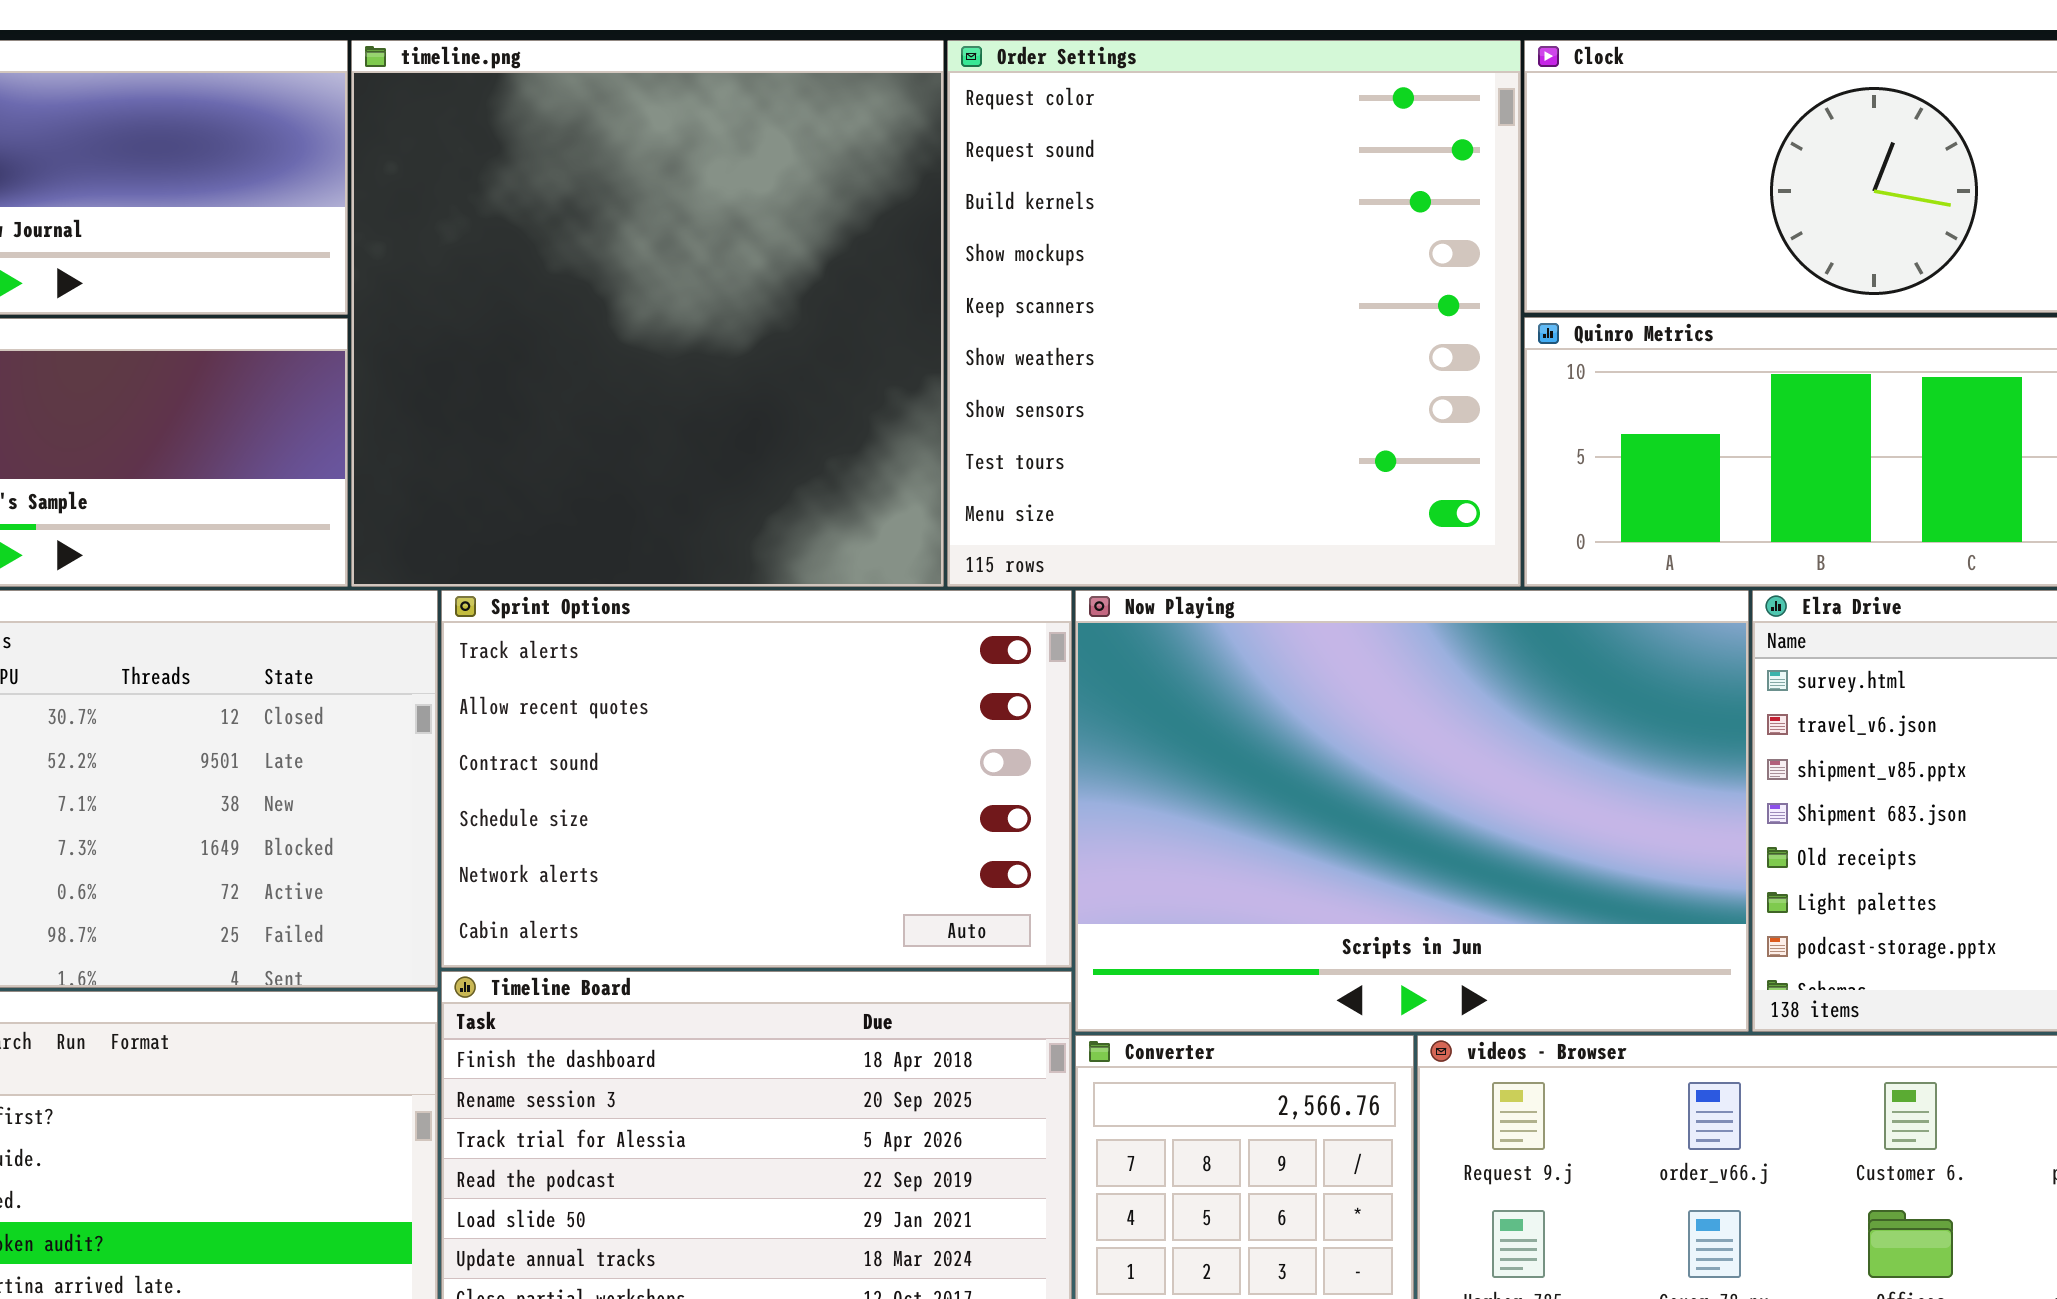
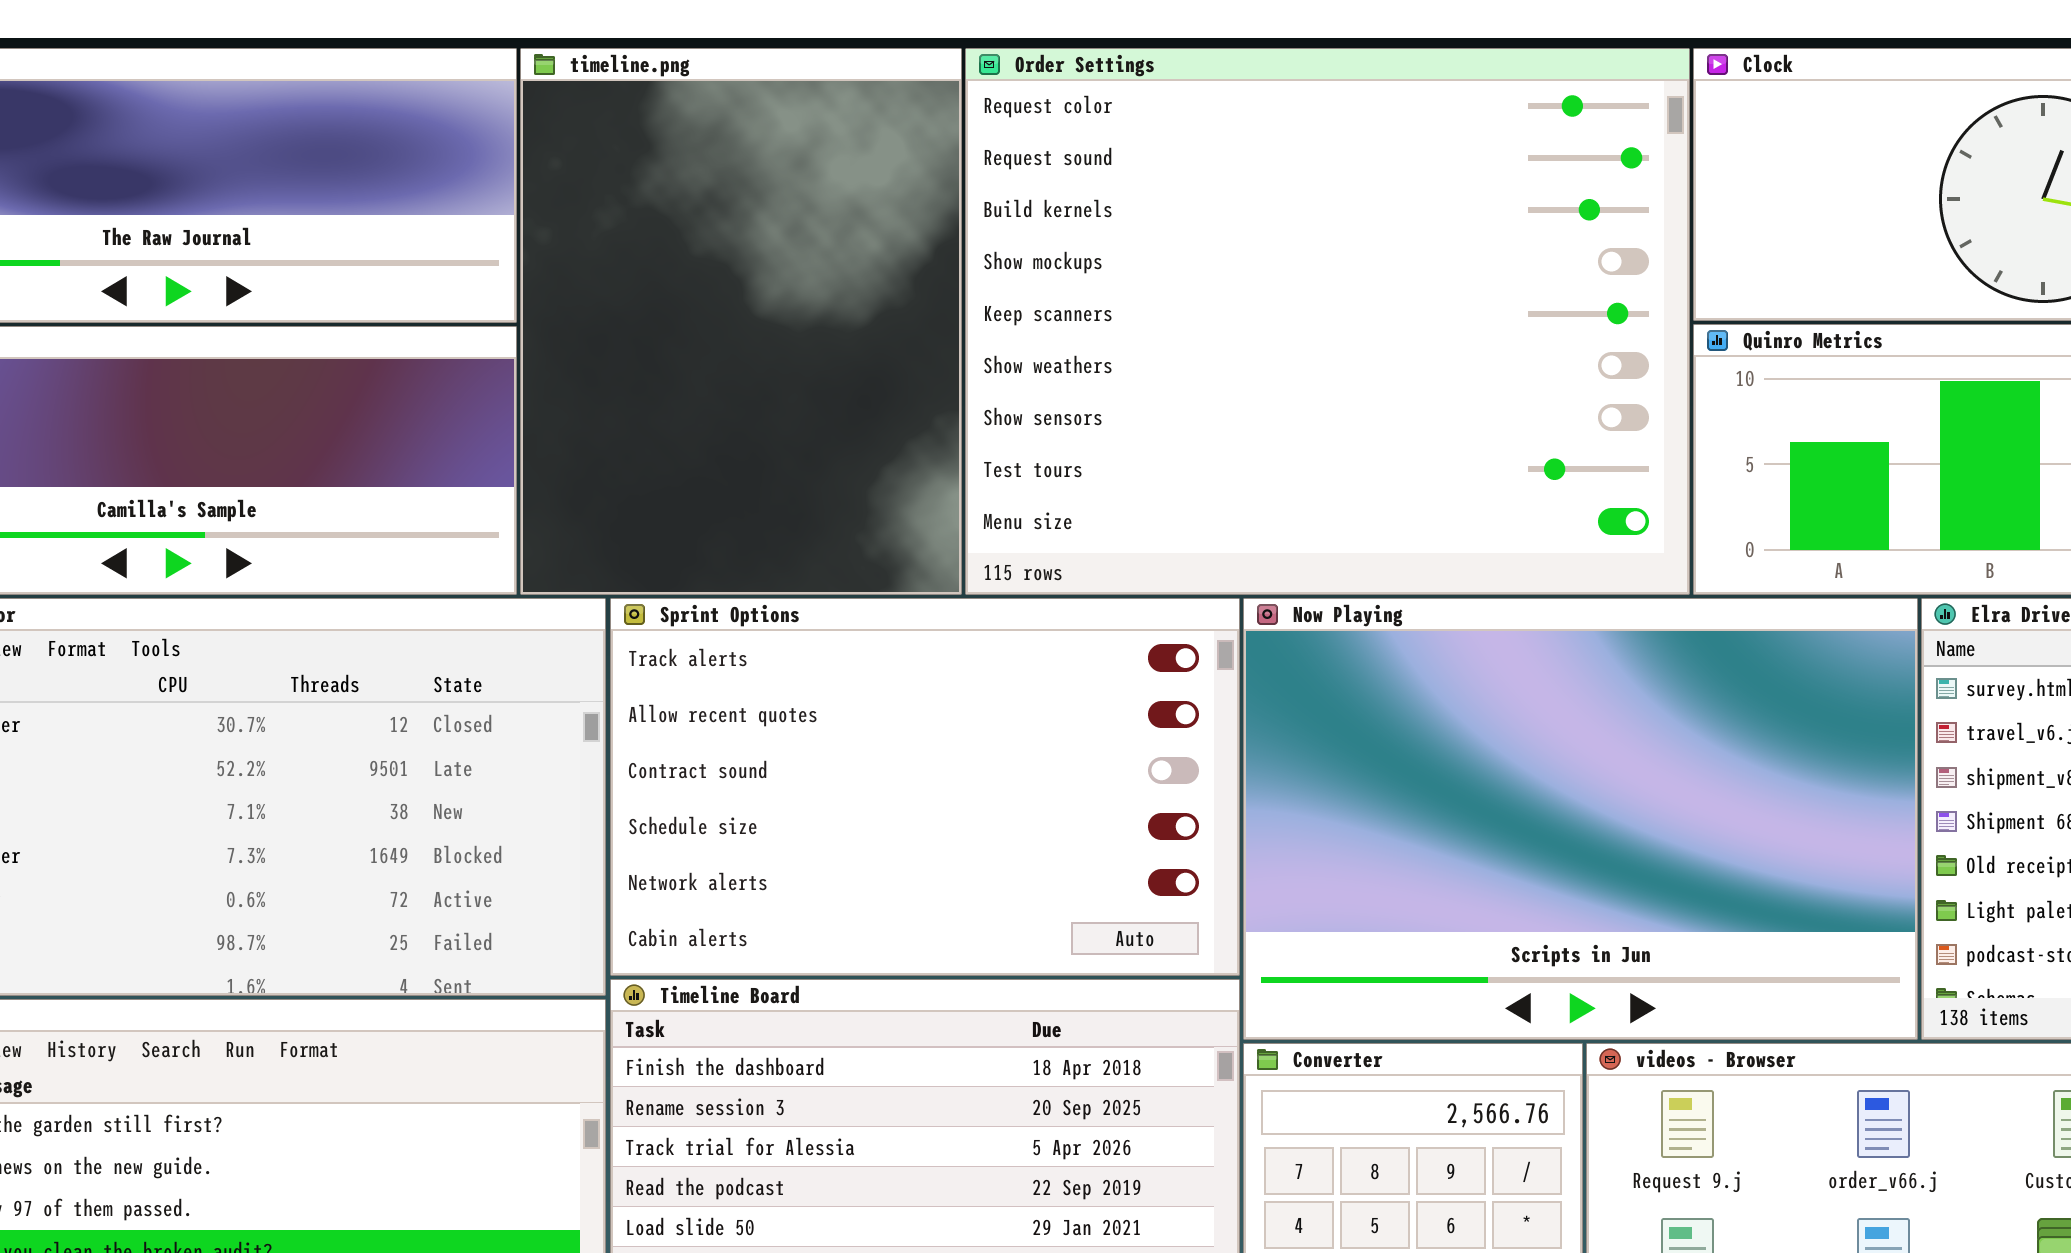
timeline.png: [351,40,944,587] -> [520,48,962,595], resized
Order Settings: [947,40,1521,587] -> [965,48,1690,595], resized

